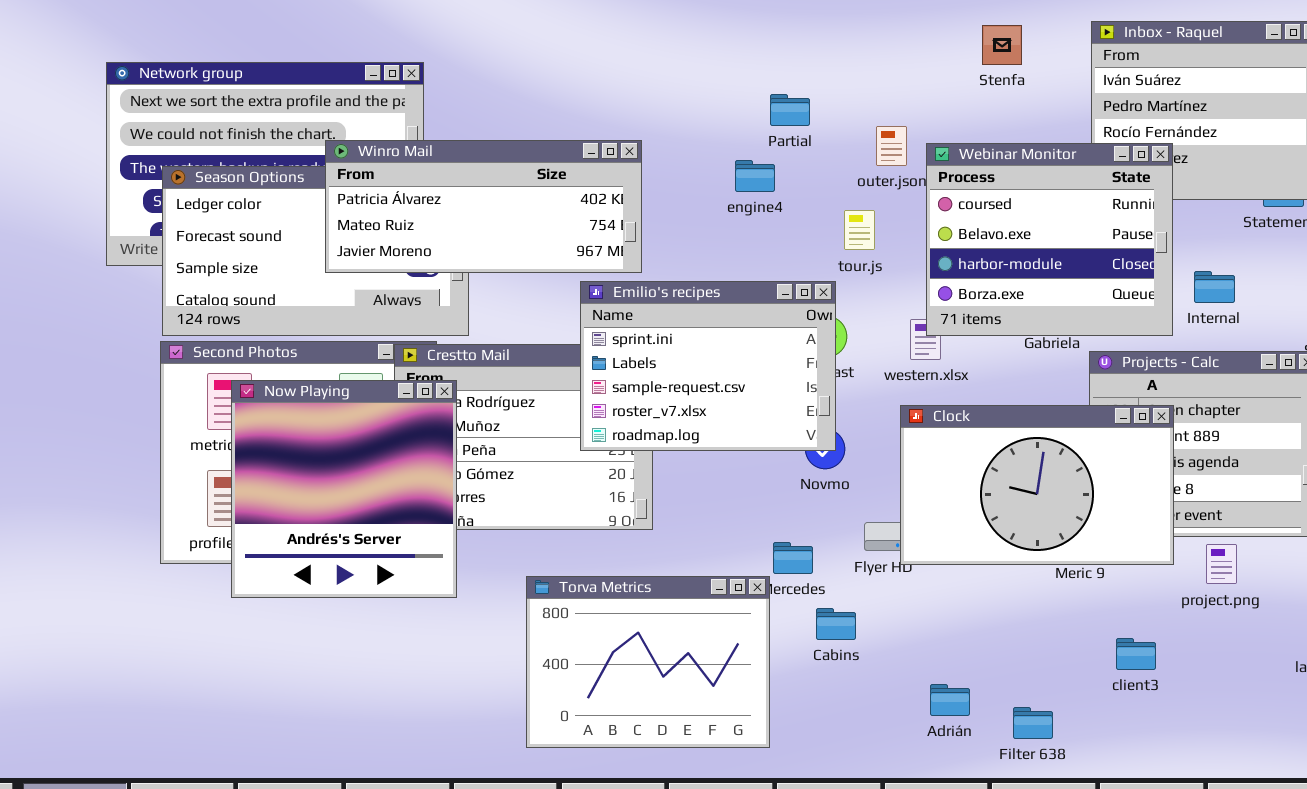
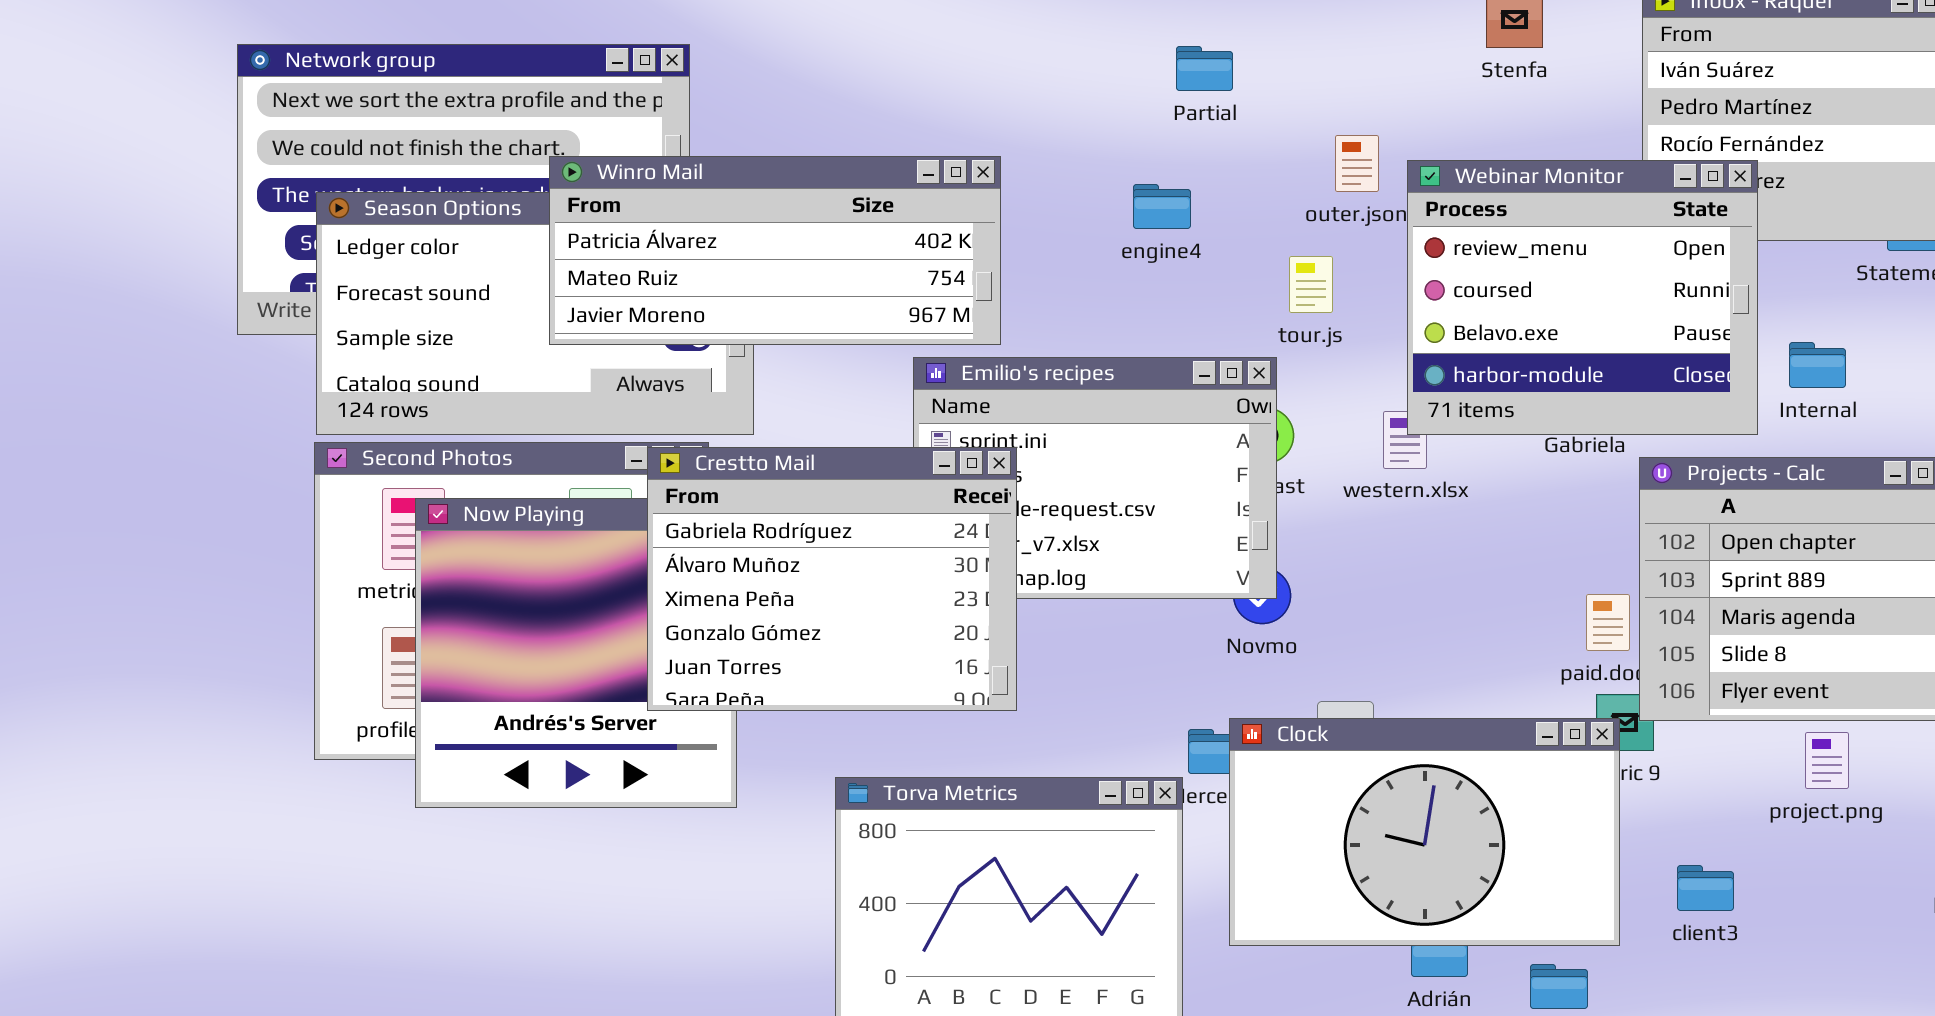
Partial: [770,94,810,126] -> [1176,46,1233,91], moved
Webinar Monitor: [926,143,1173,336] -> [1407,160,1758,435], scrolled up 1 row
Crestto Mail: [394,344,653,530] -> [647,447,1017,711], raised
Clock: [900,405,1174,565] -> [1229,718,1620,946], moved

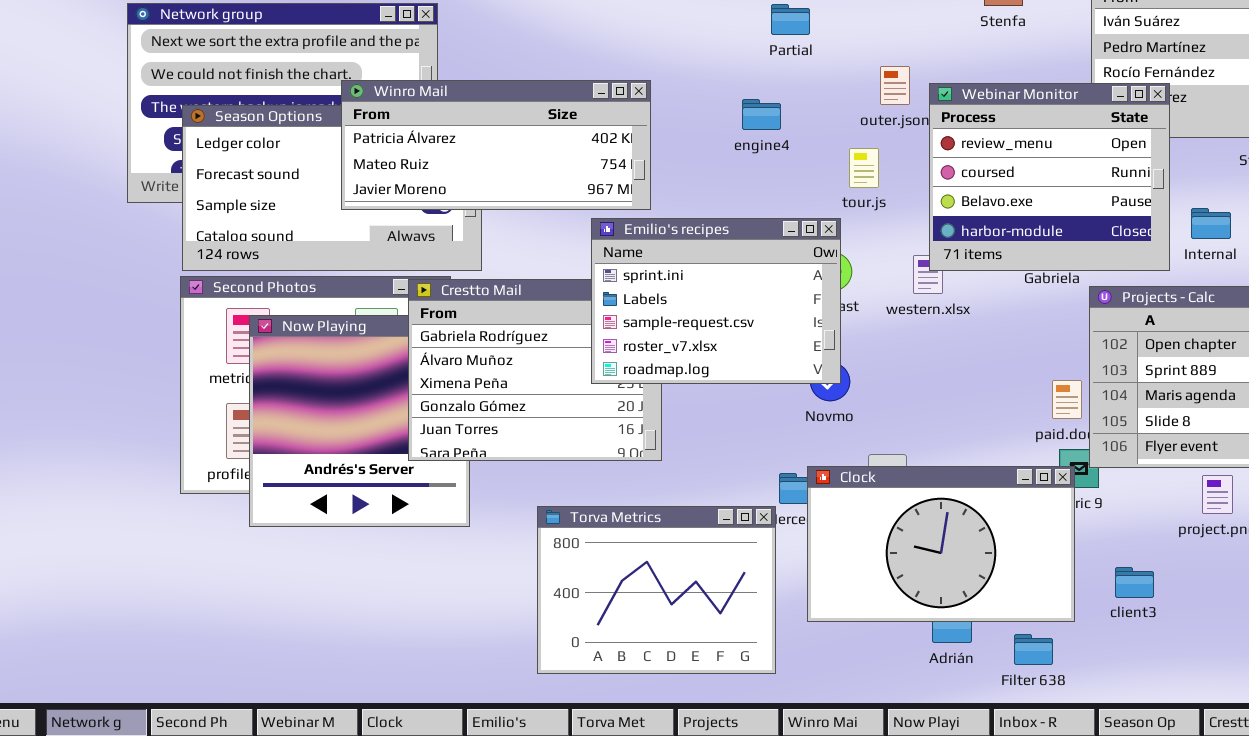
Emilio's recipes: [913,357,1277,599] -> [591,218,841,384], raised

